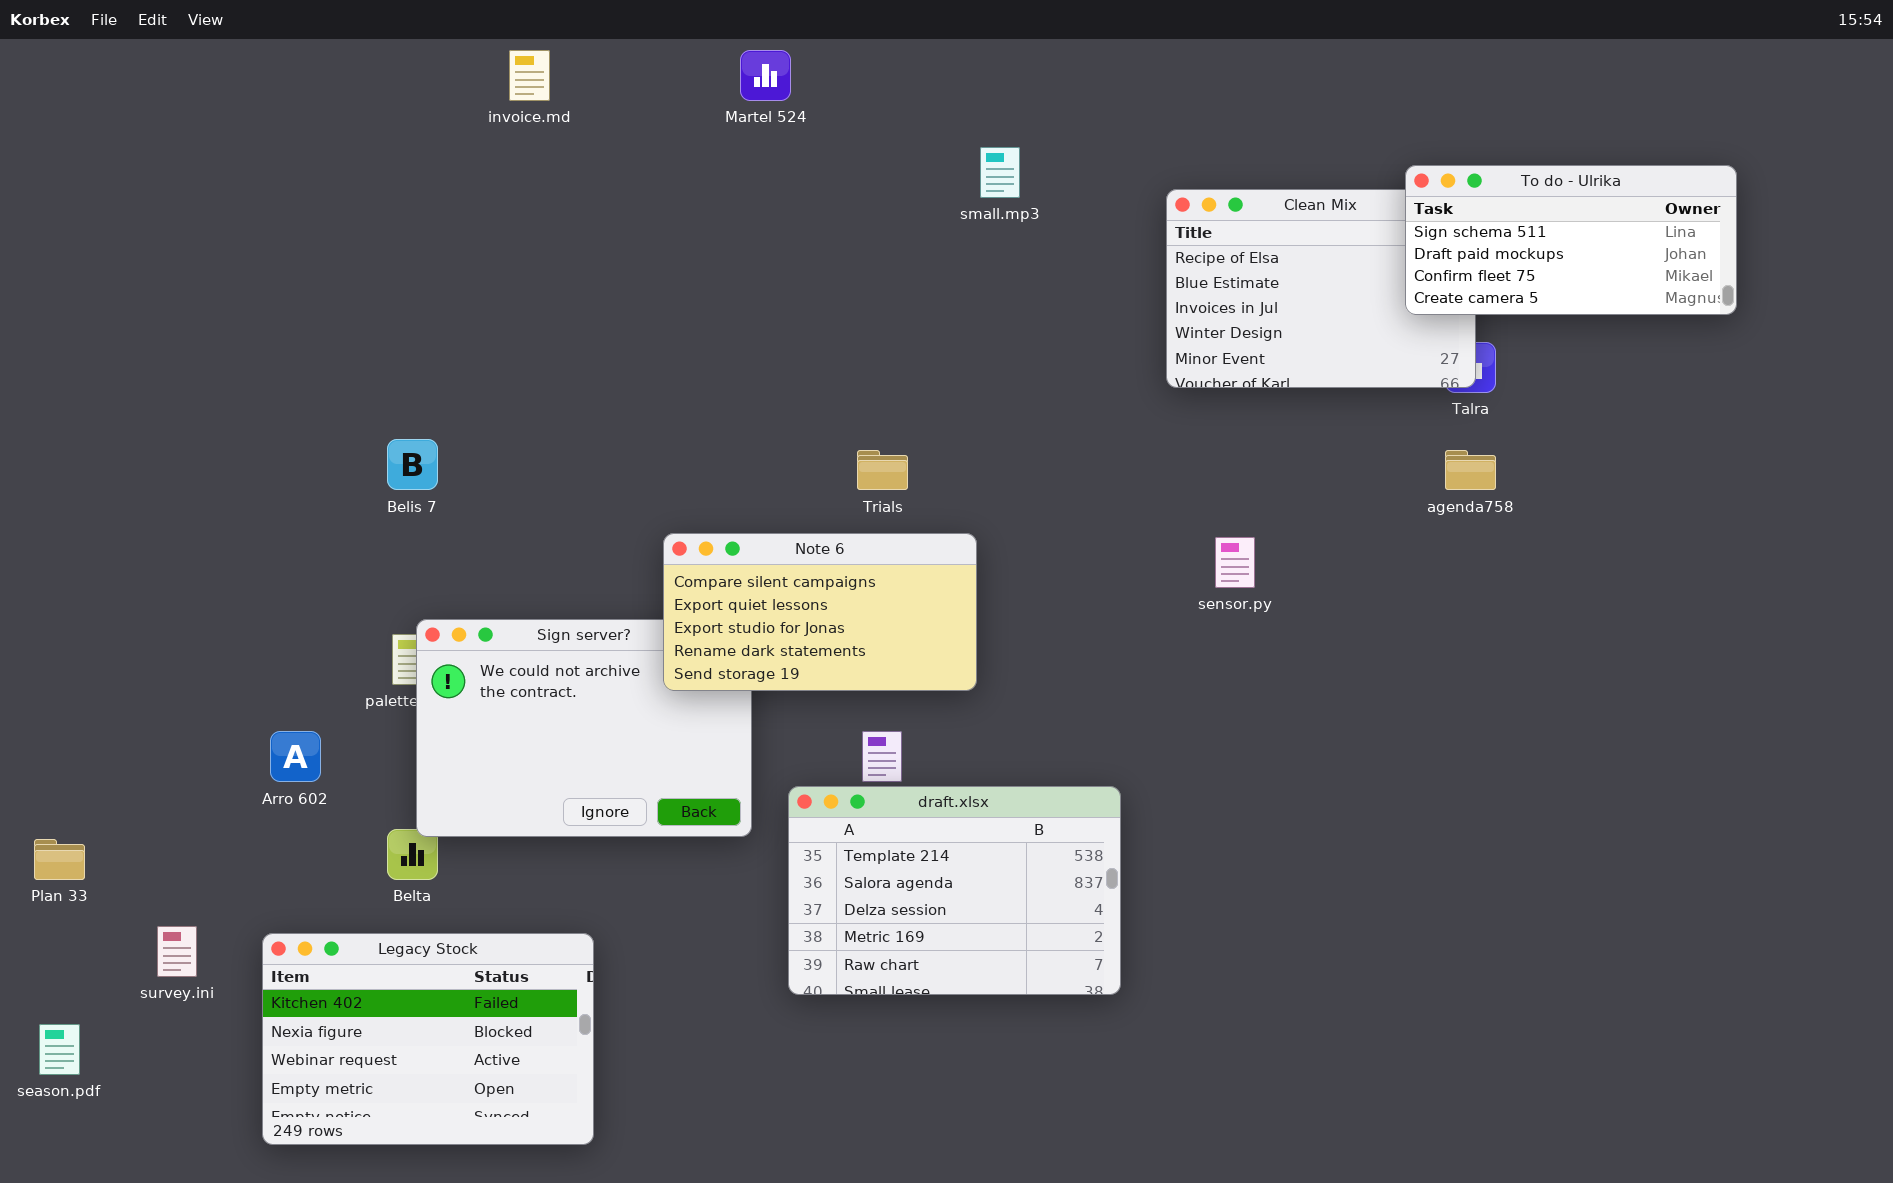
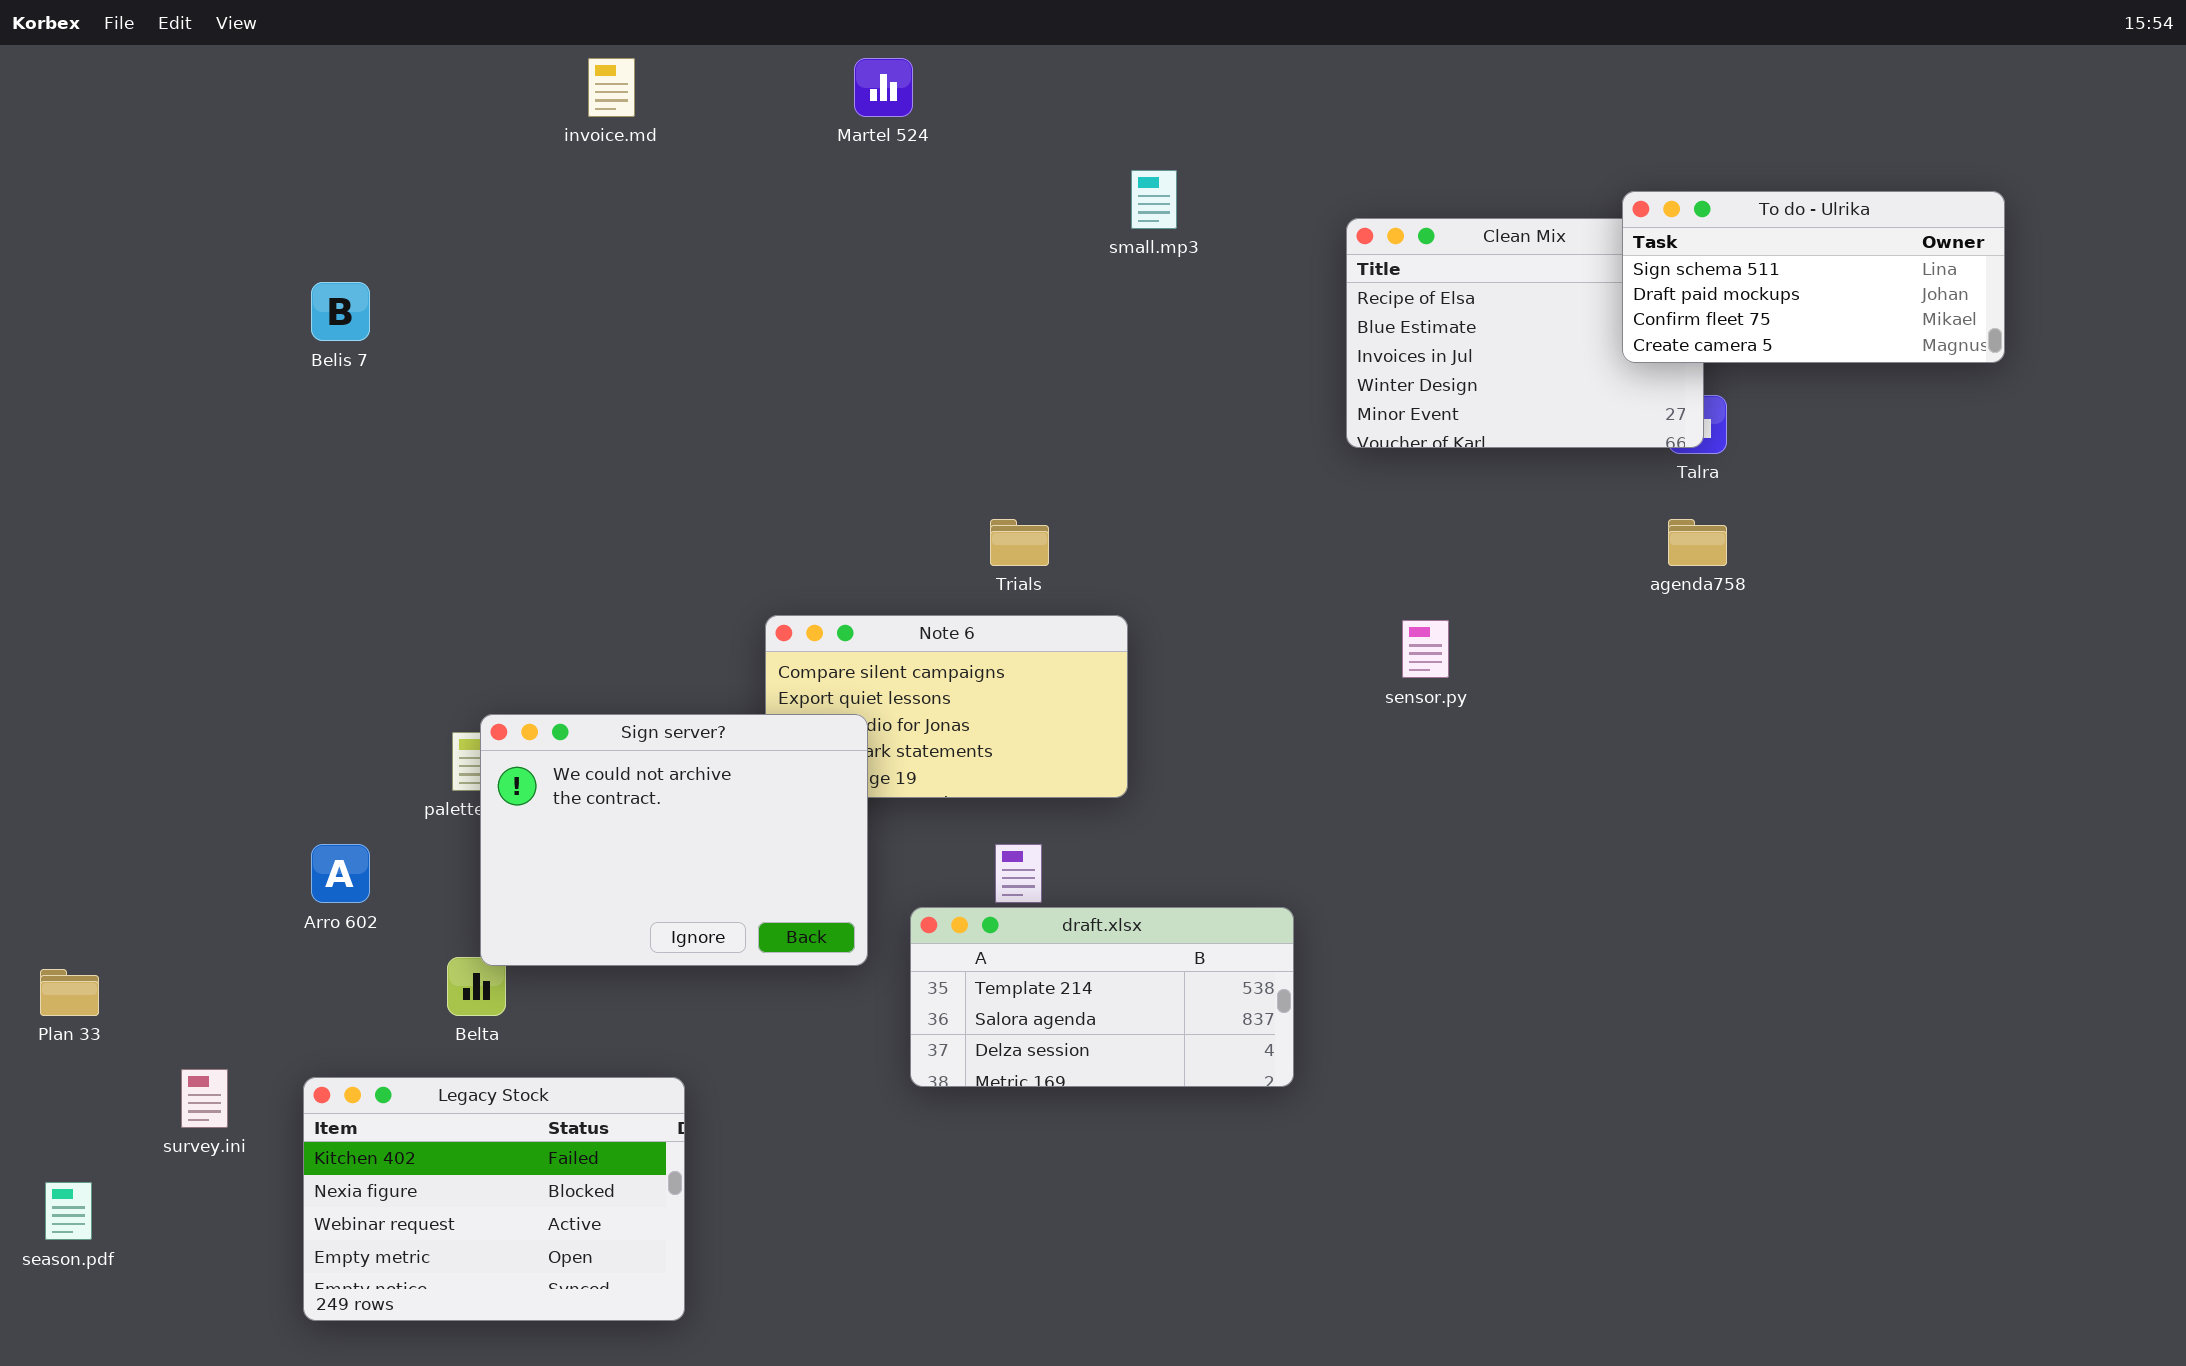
Belis 7: [387,439,438,490] -> [311,282,370,341], moved
Sign server?: [416,619,752,837] -> [480,714,868,966], raised
draft.xlsx: [788,786,1121,995] -> [910,907,1294,1087], resized

